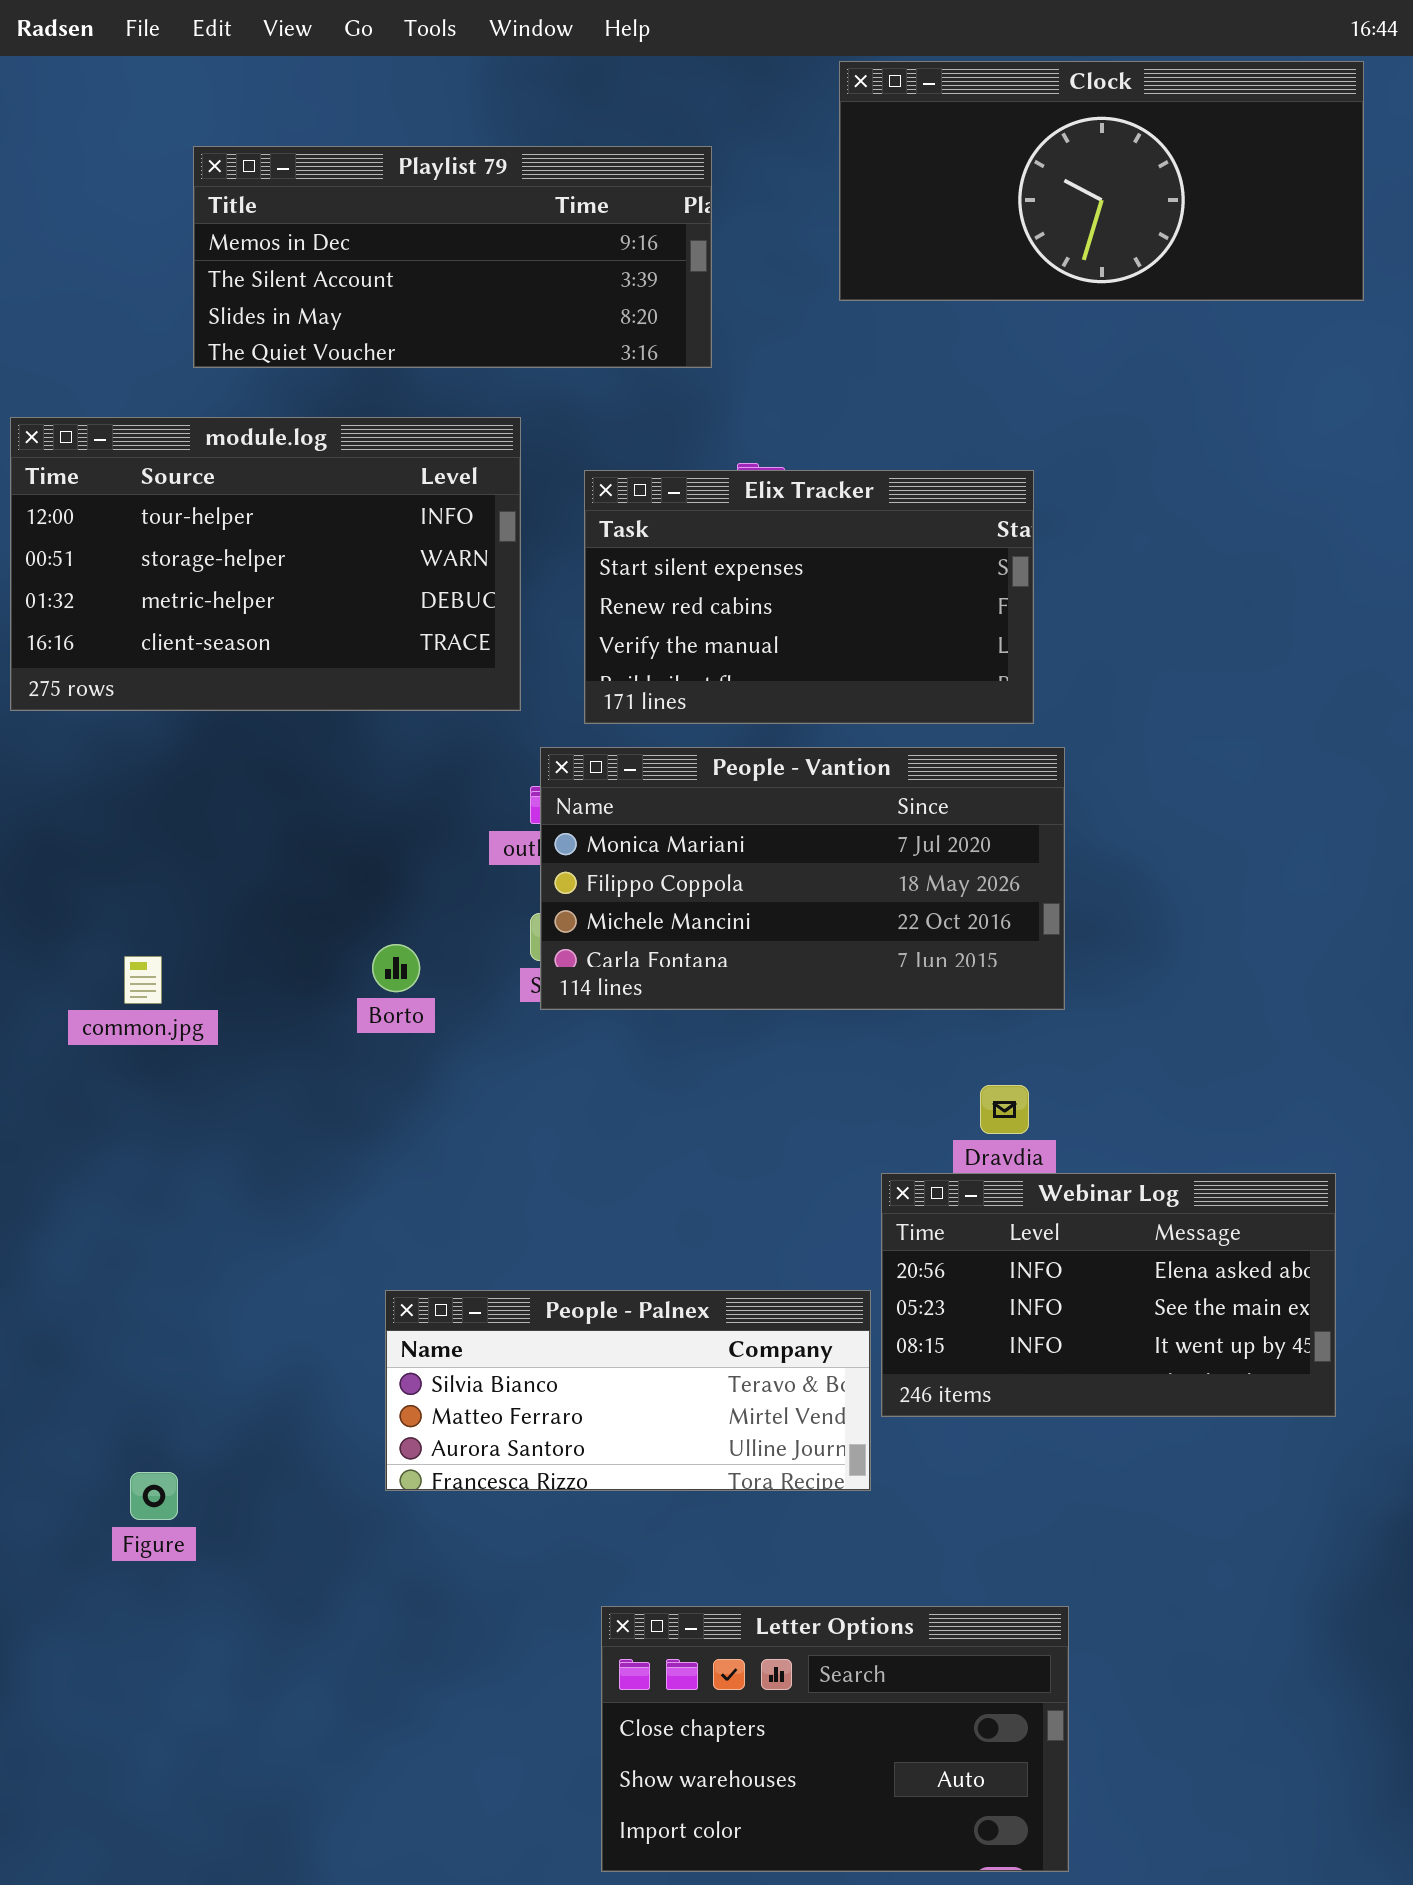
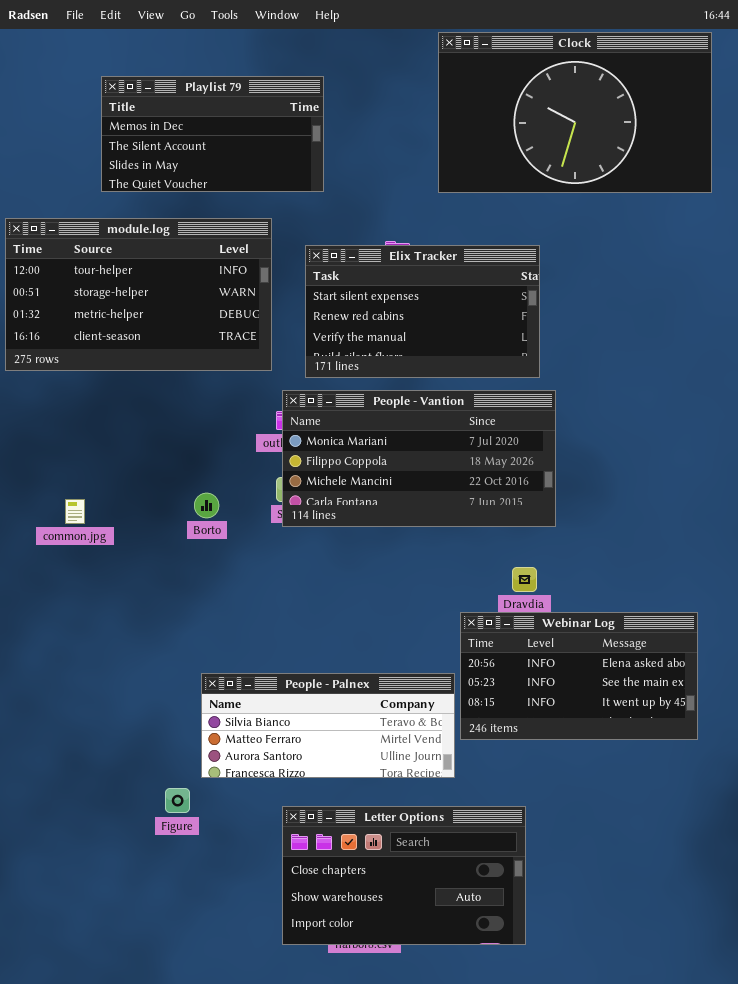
Clock: [839,61,1364,301] -> [438,32,712,193], resized
Playlist 79: [193,146,712,368] -> [101,76,324,192], resized
Figure: [130,1472,178,1520] -> [165,788,190,813], moved
Letter Options: [601,1606,1069,1872] -> [282,806,526,945], moved

